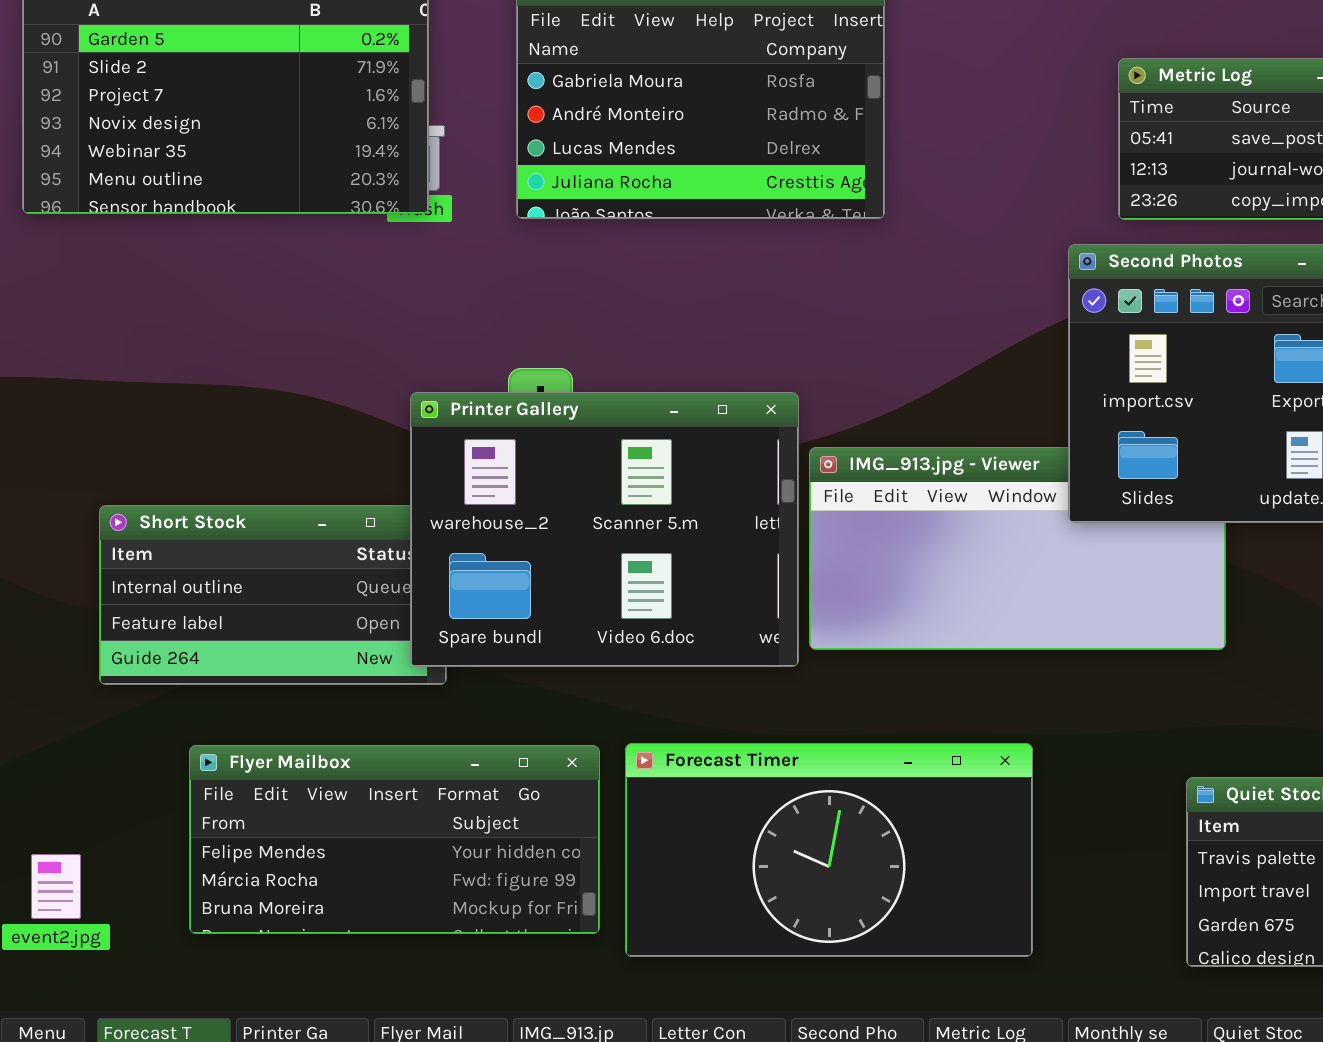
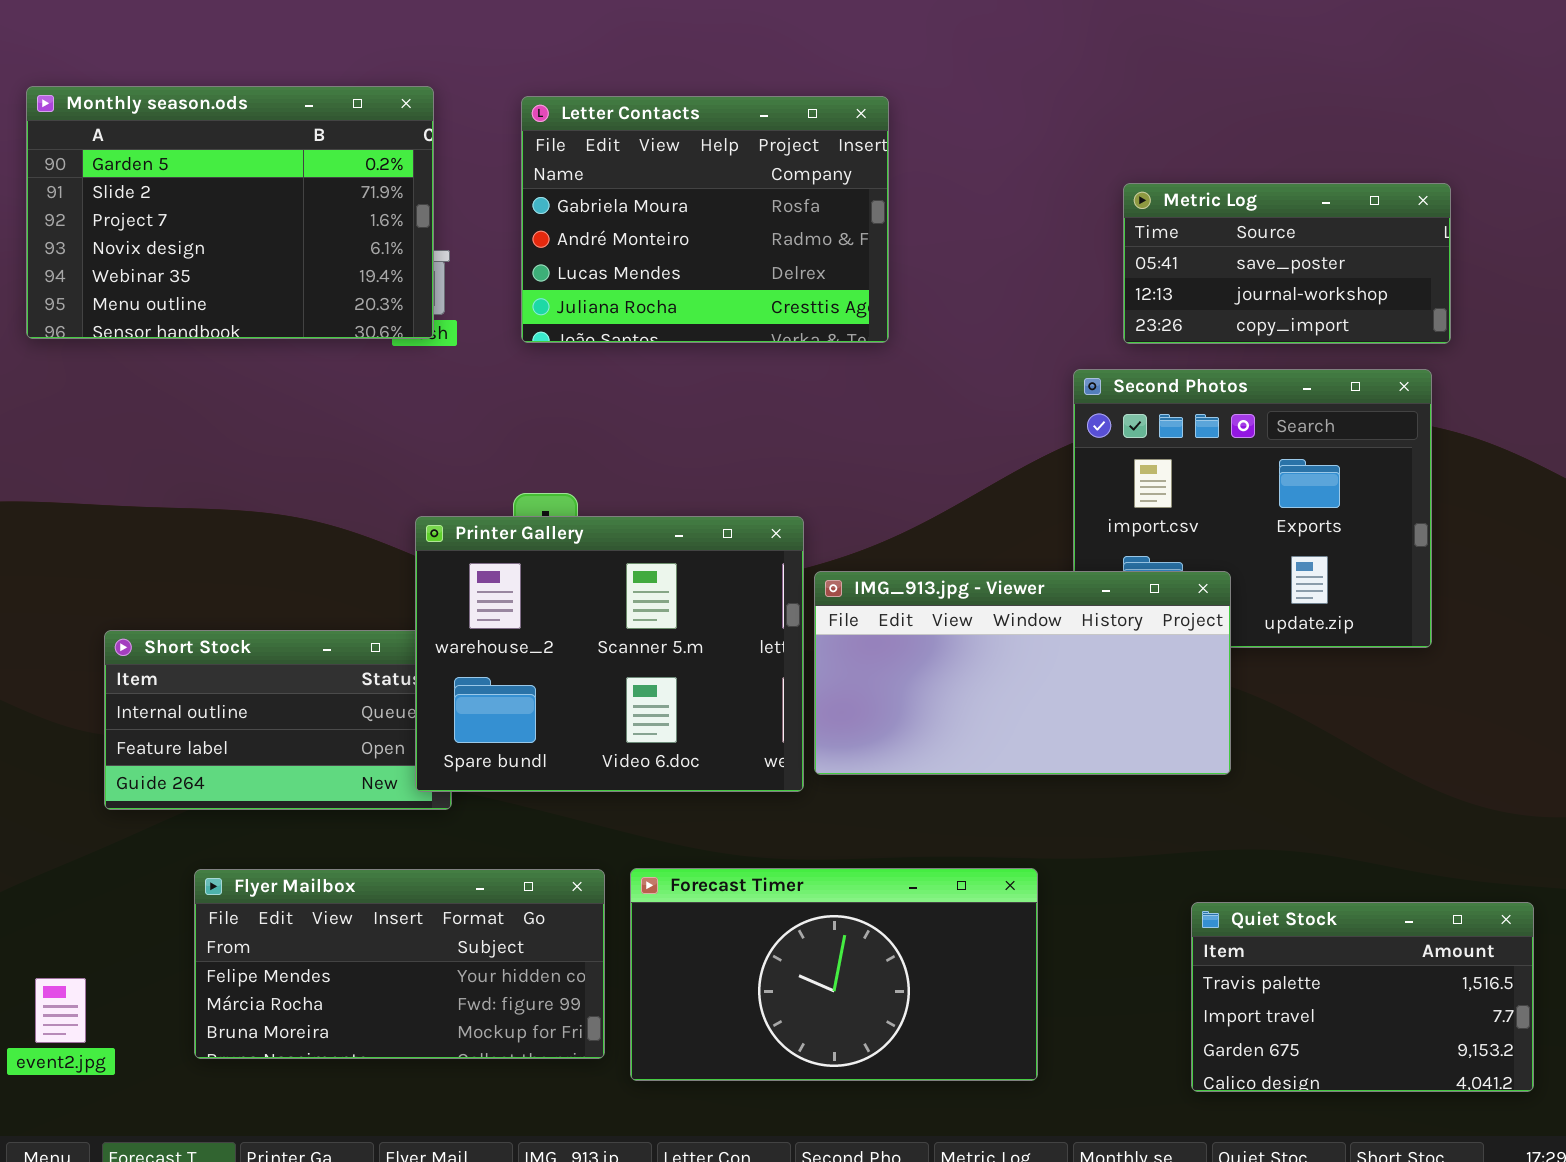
IMG_913.jpg - Viewer: [809,447,1226,650] -> [814,571,1231,775], raised

